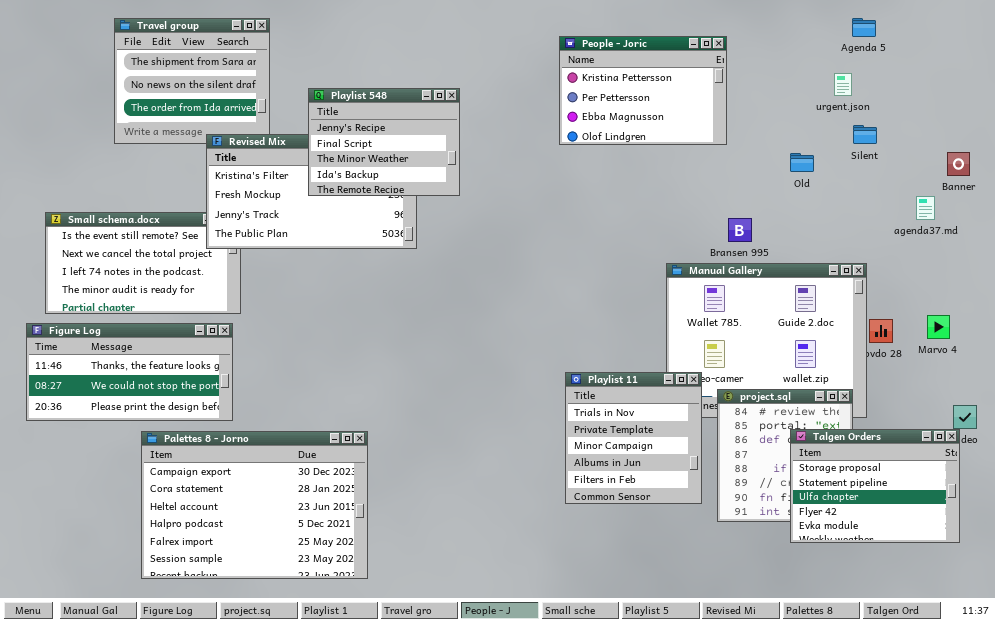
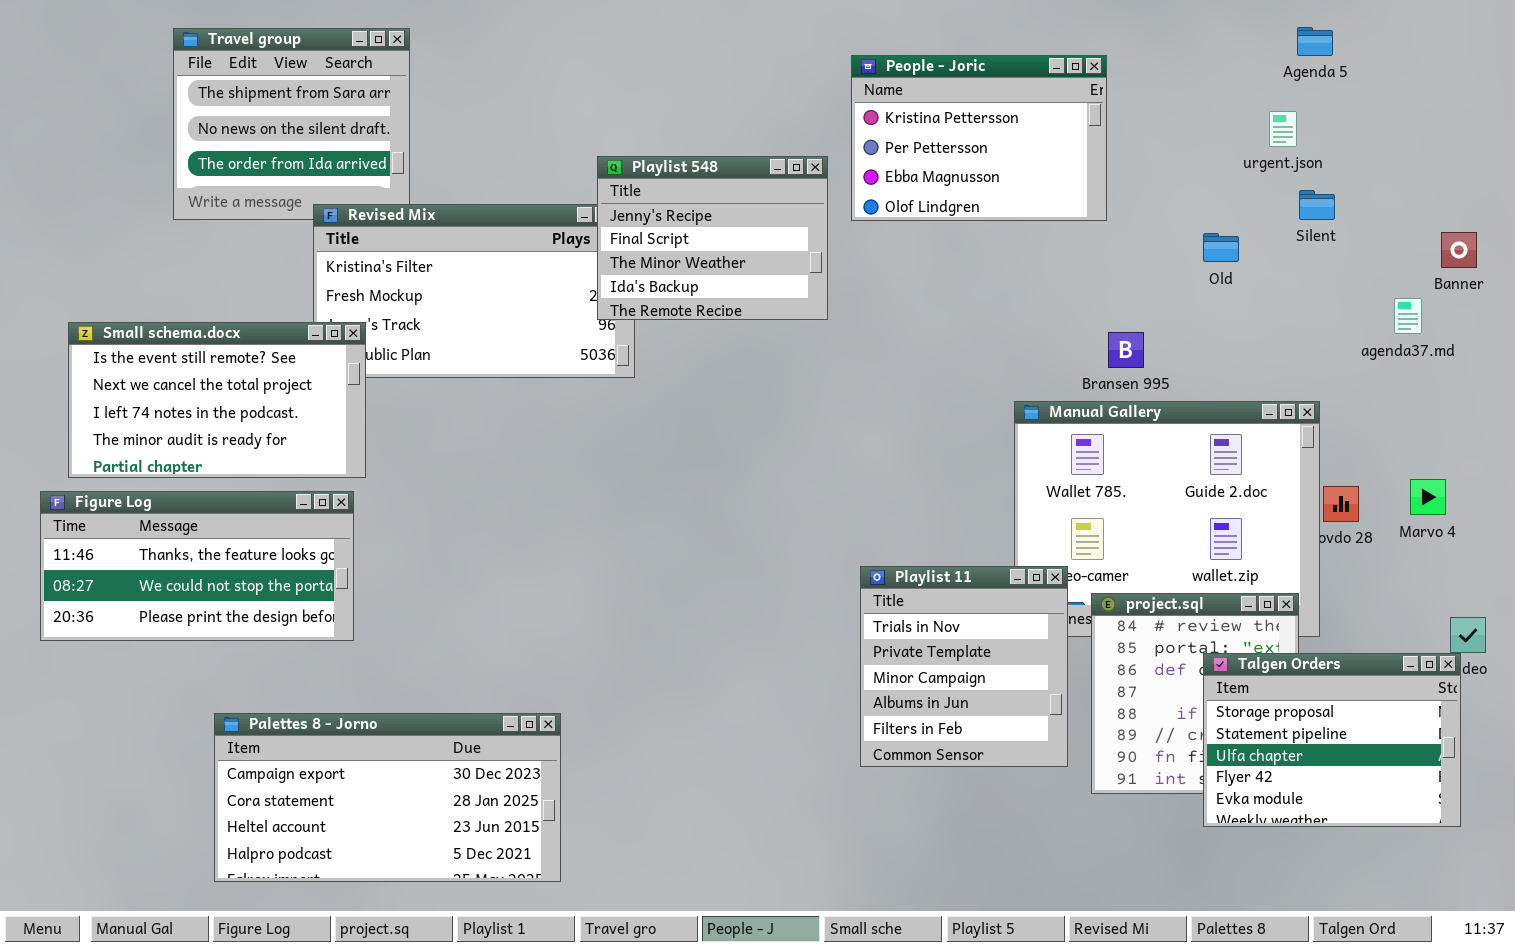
Playlist 548: [308,88,460,196] -> [597,156,828,320], moved
Small schema.docx: [45,212,241,314] -> [68,322,366,478], raised
Palettes 8 - Jorno: [141,431,368,579] -> [214,713,561,882], resized

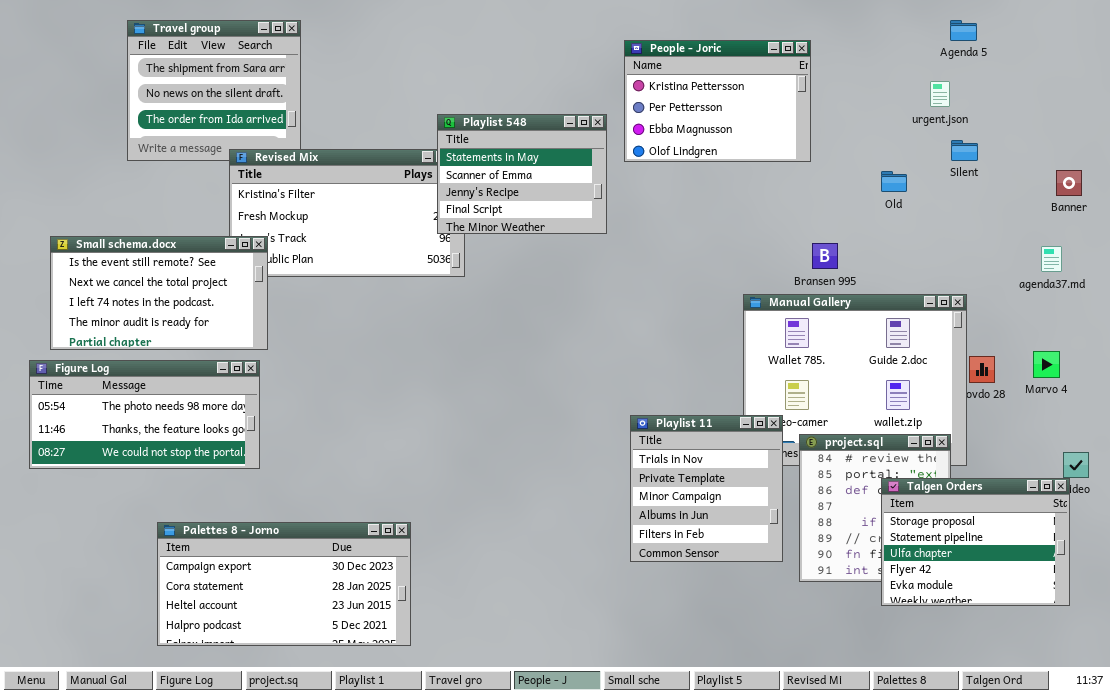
Playlist 548: [597,156,828,320] -> [437,114,607,234], scrolled up 2 rows
agenda37.md: [1394,298,1422,334] -> [1041,246,1062,272], moved
Figure Log: [40,491,354,641] -> [29,360,260,469], scrolled up 1 row

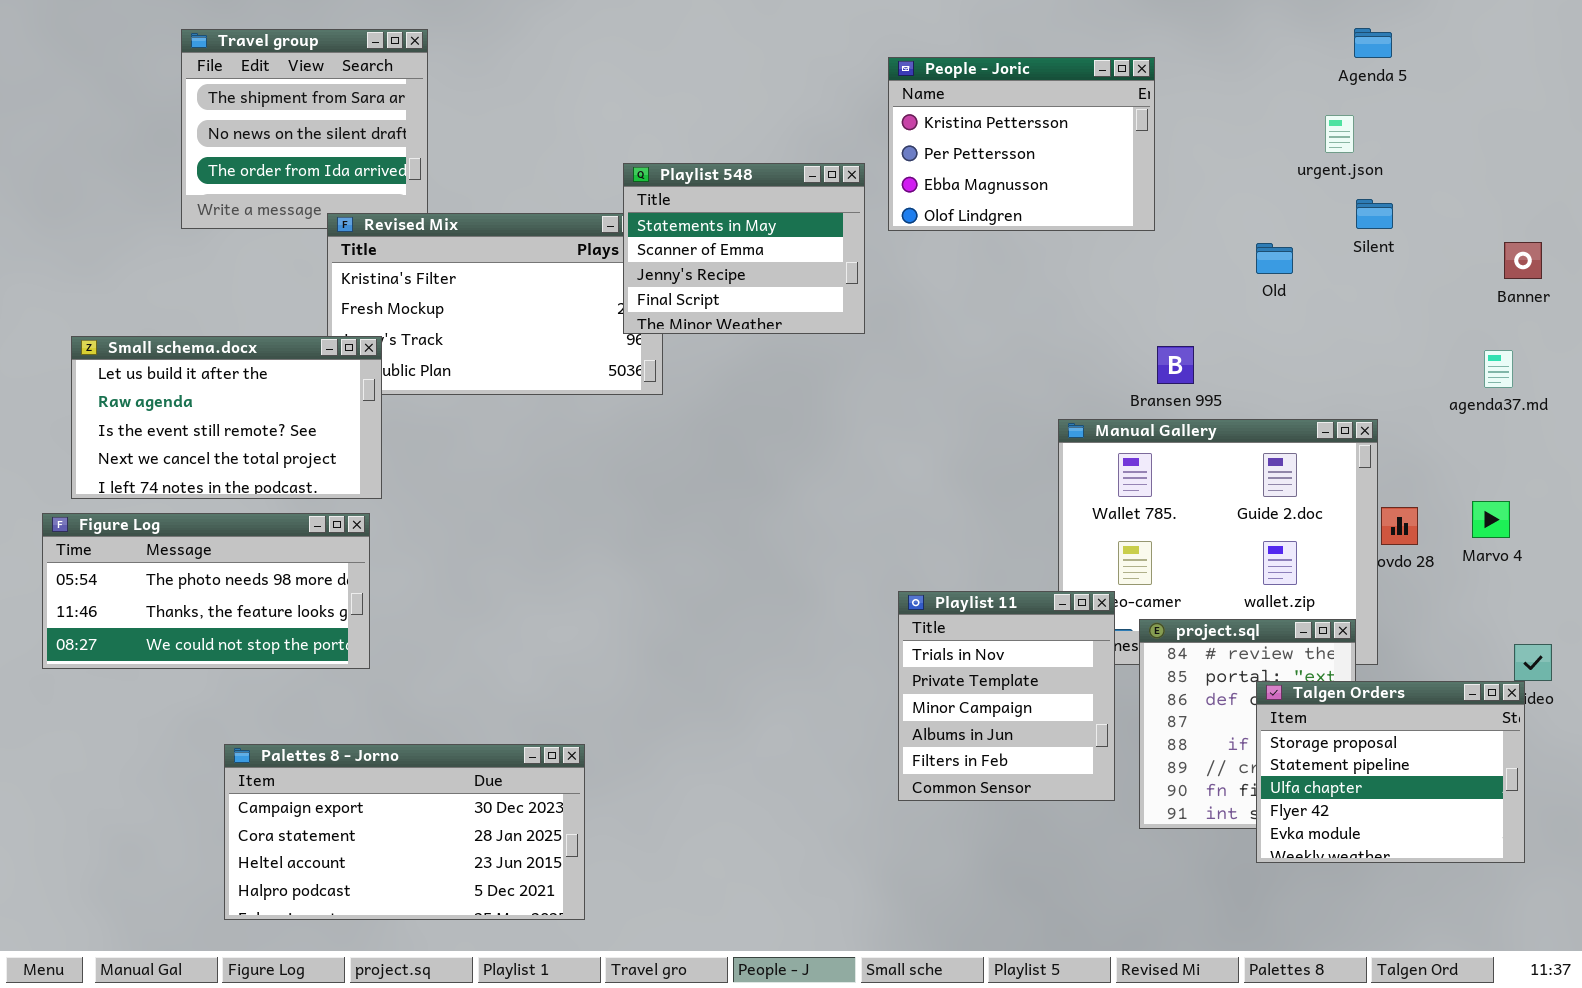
Small schema.docx: [50,236,268,350] -> [71,336,382,499], scrolled up 2 rows

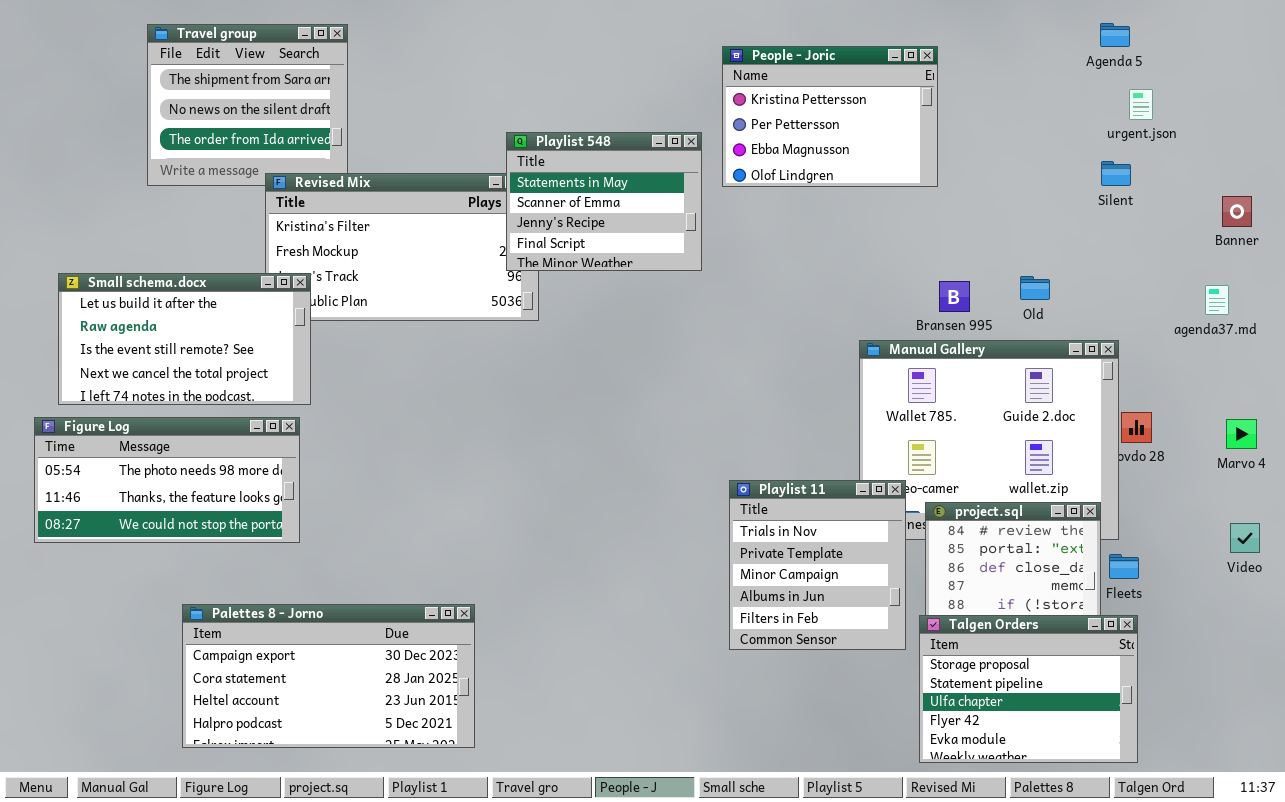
urgent.json: [1325,115,1354,153] -> [1129,89,1153,120], moved
Old: [1256,243,1293,274] -> [1020,276,1050,300], moved
Marvo 4: [1472,501,1510,538] -> [1226,419,1257,449], moved
Talgen Orders: [1256,681,1525,863] -> [919,615,1138,763], moved

